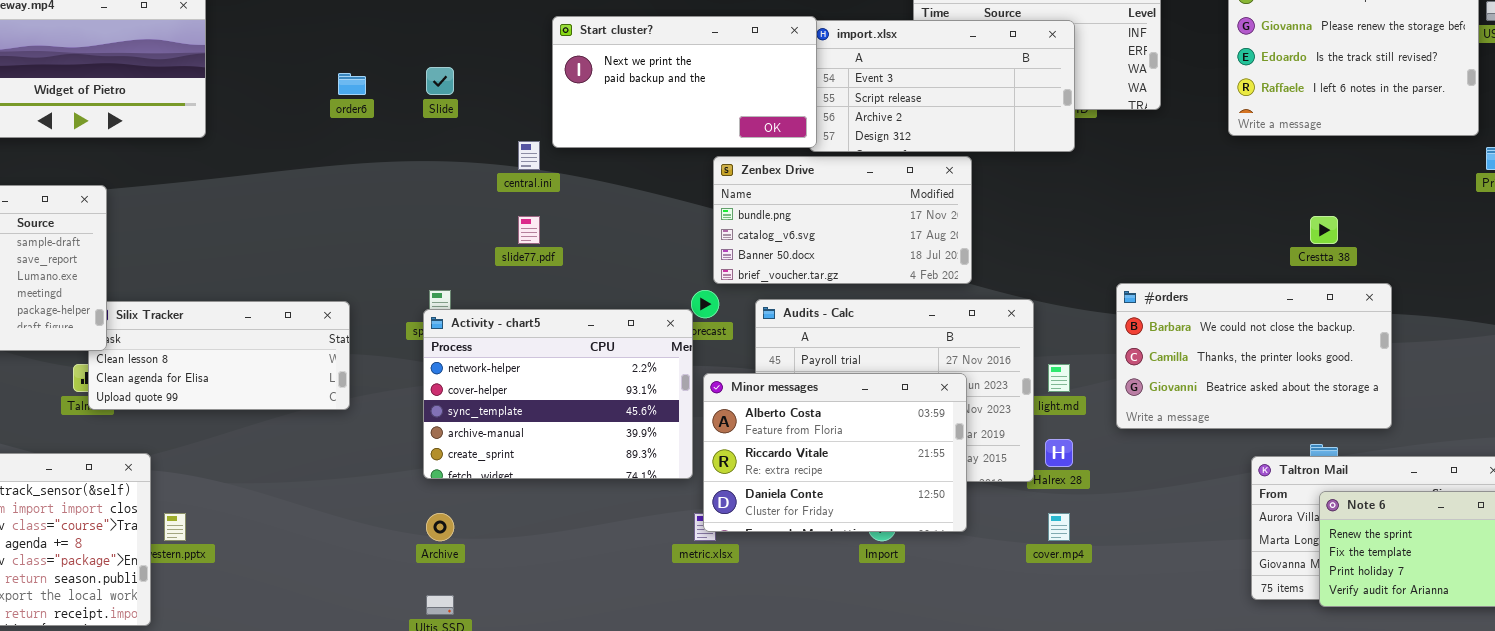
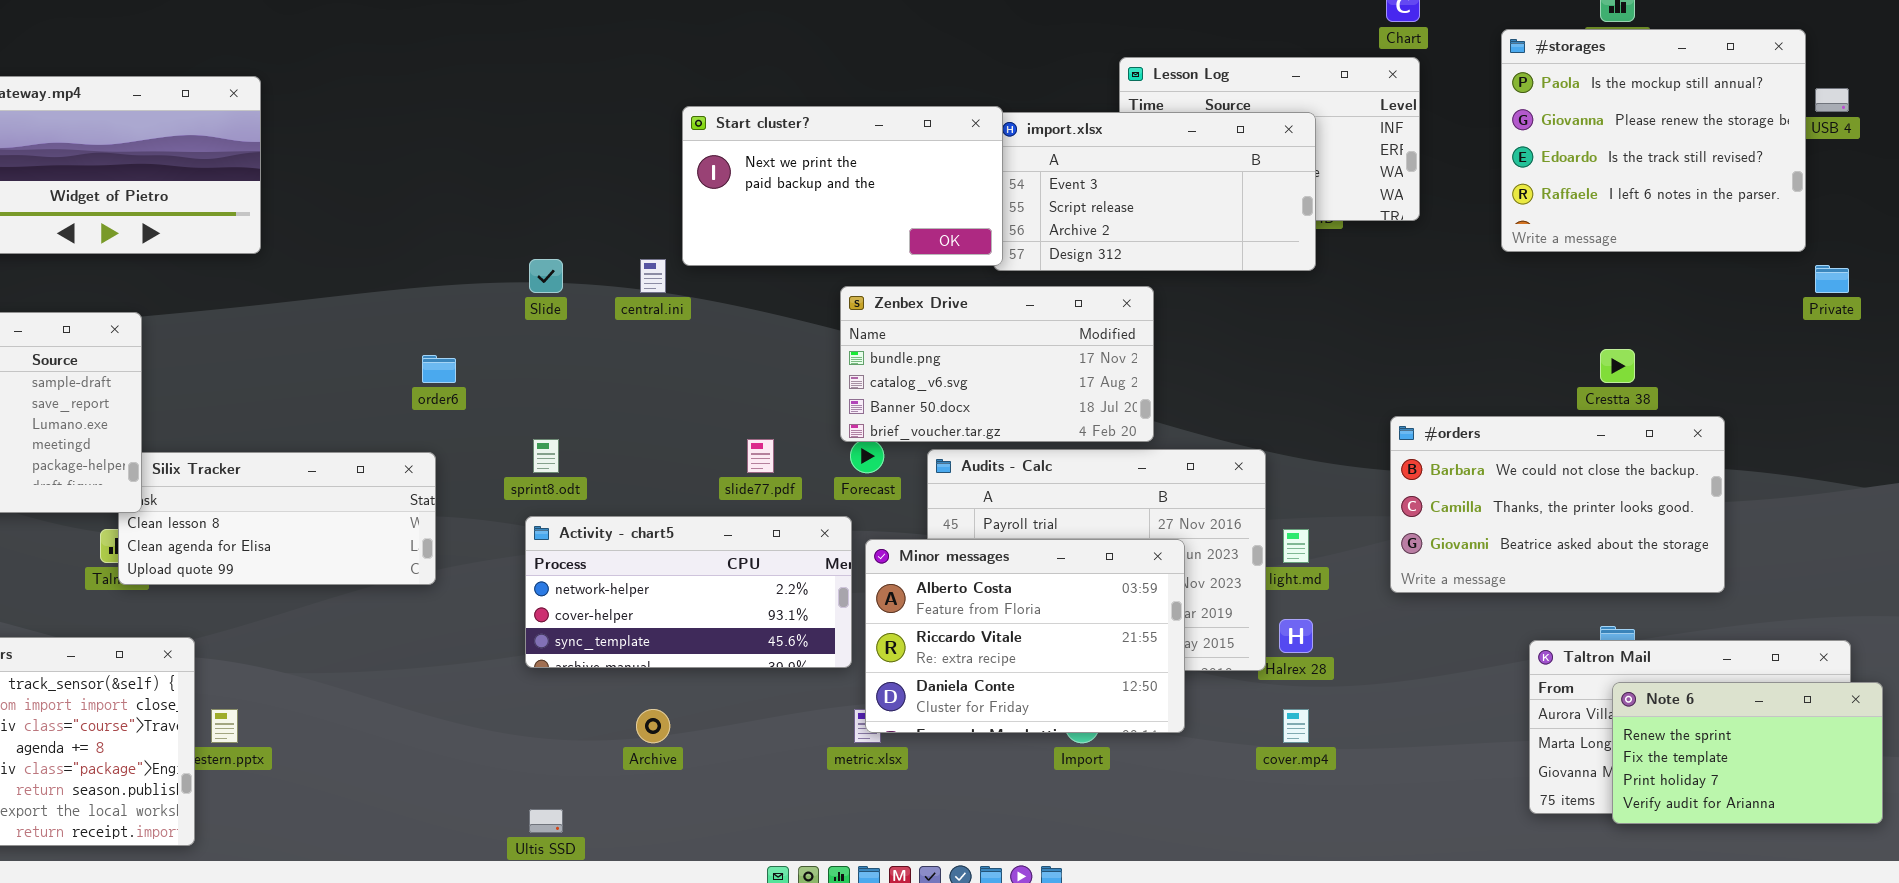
Slide: [426,67,454,95] -> [529,259,563,293], moved
order6: [338,73,366,95] -> [422,355,456,383], moved
Zenbex Drive: [713,156,972,284] -> [840,286,1154,442], moved
slide77.pdf: [518,216,540,244] -> [747,439,774,473], moved
#orders: [1116,283,1392,429] -> [1390,416,1725,593], moved
Activity - chart5: [423,309,693,479] -> [525,516,852,668], resized
Archive: [426,513,454,541] -> [636,709,670,743], moved

